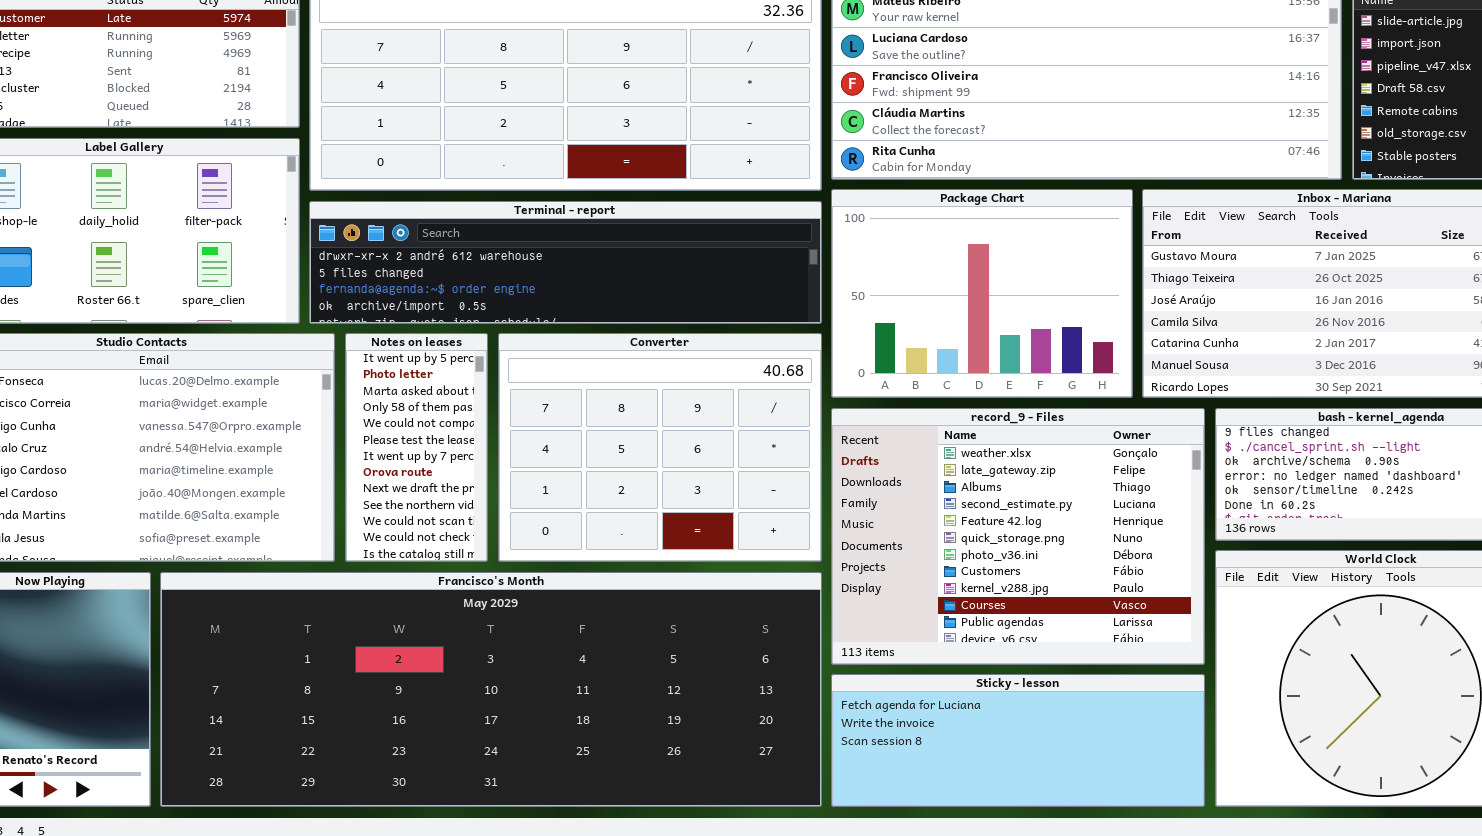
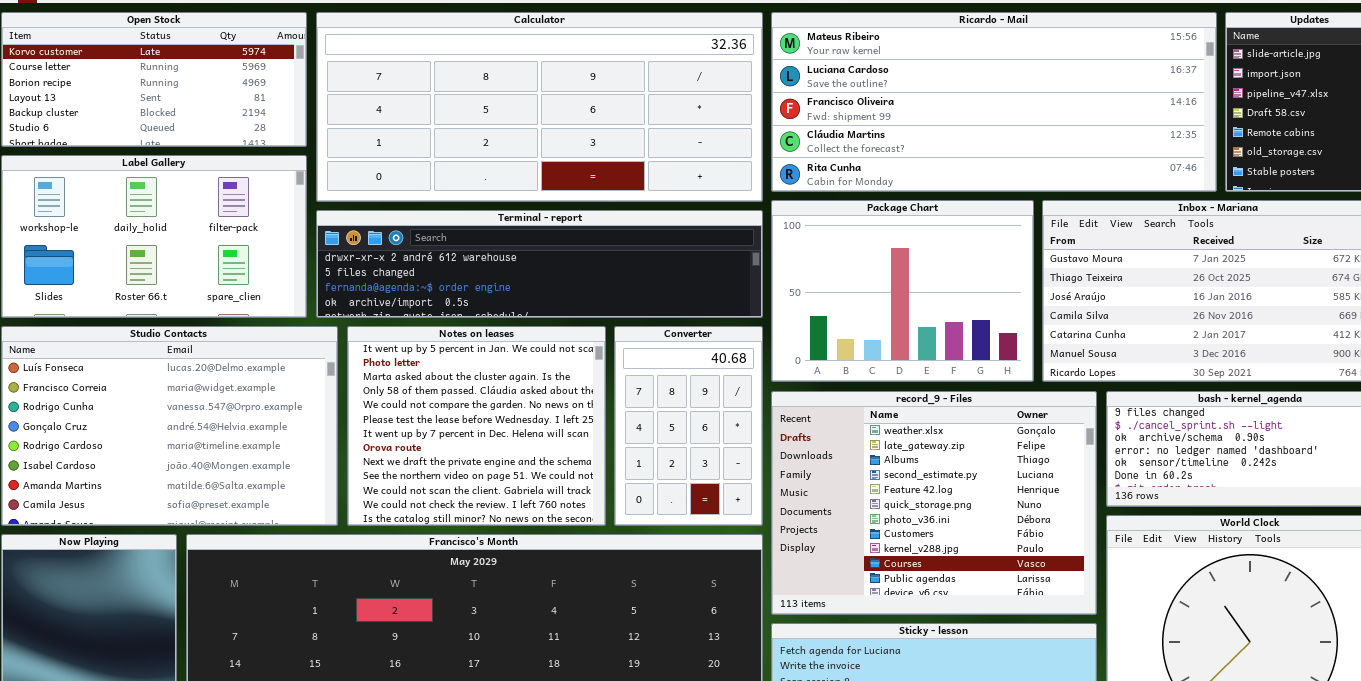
Notes on leases: [345,333,488,562] -> [347,326,606,526], resized
Converter: [498,333,822,562] -> [614,326,763,526], resized

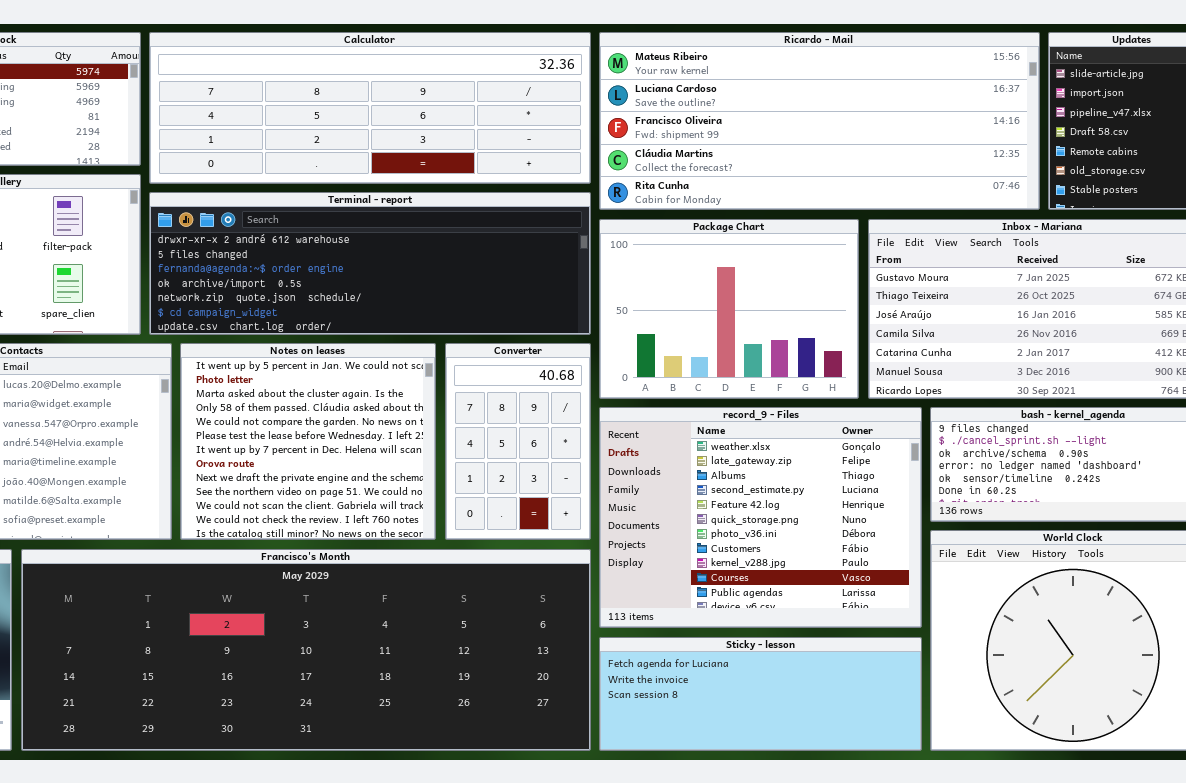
Calculator: [316,12,763,202] -> [149,32,591,184], resized
Terminal - report: [316,210,763,318] -> [149,192,591,335], resized

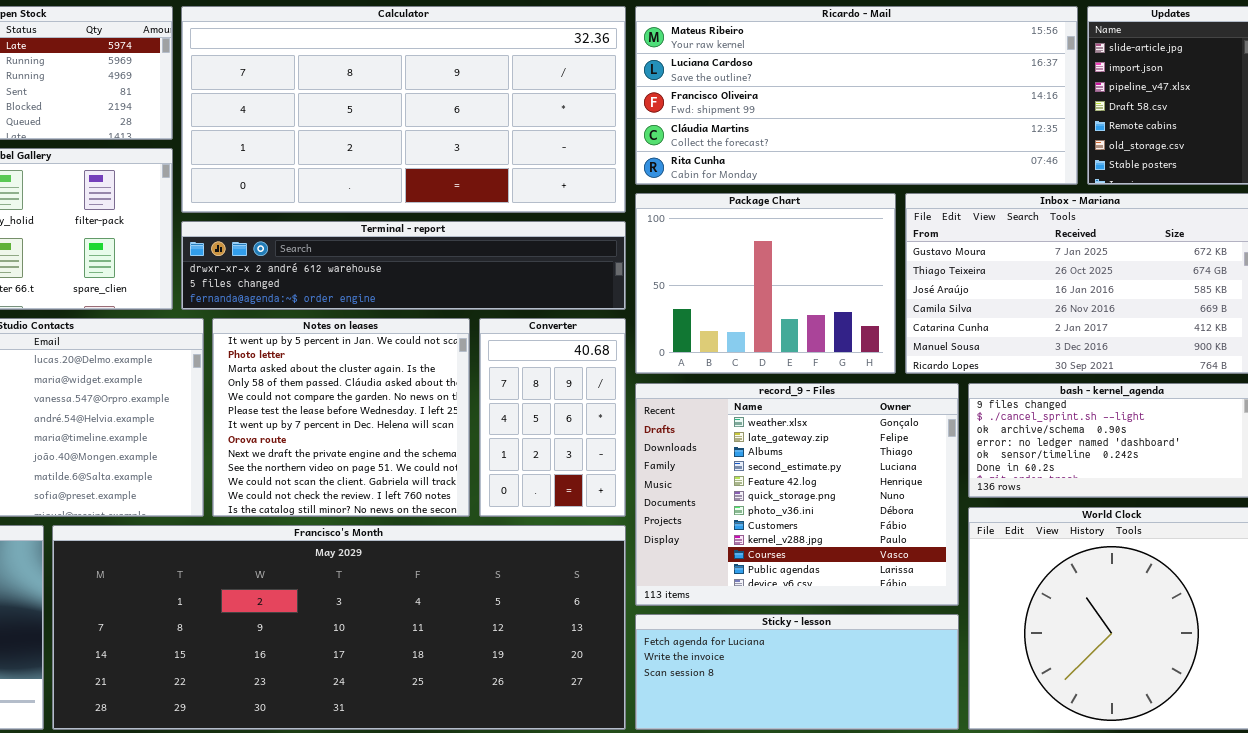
Calculator: [149,32,591,184] -> [181,6,626,213], resized
Terminal - report: [149,192,591,335] -> [181,221,626,310], resized

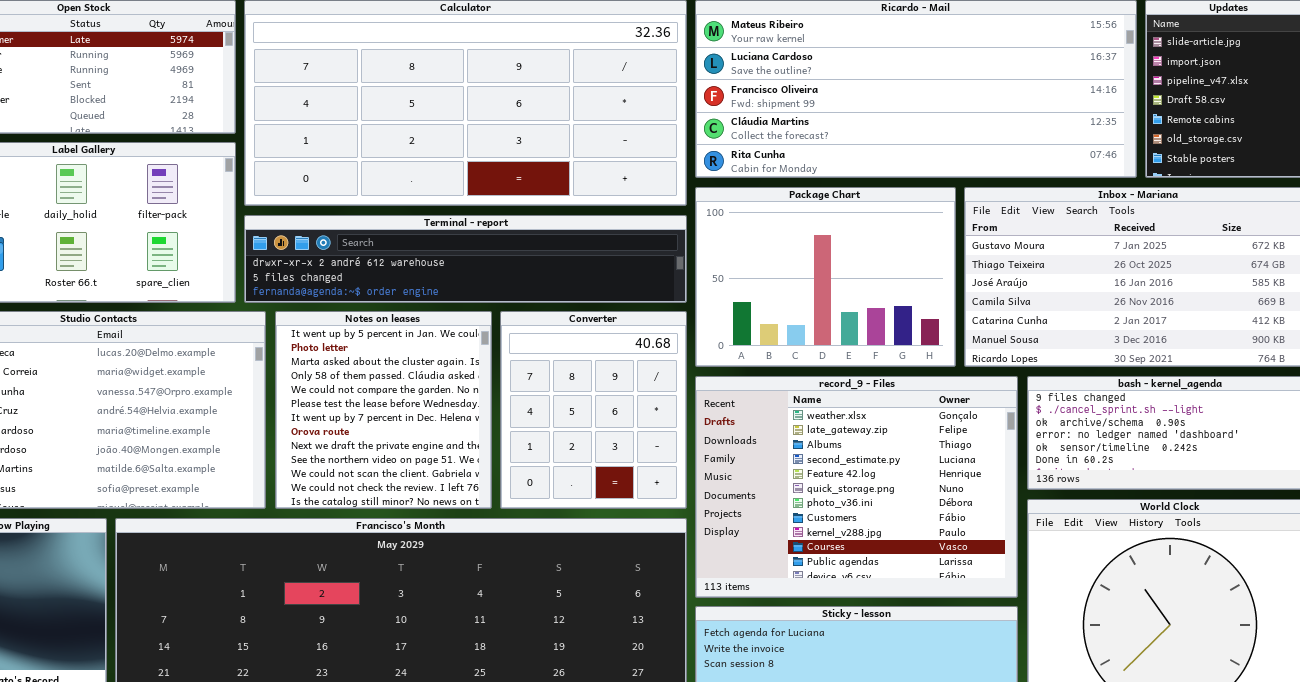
Notes on leases: [212,318,470,517] -> [275,311,492,509], resized
Converter: [479,318,626,517] -> [500,311,687,509], resized

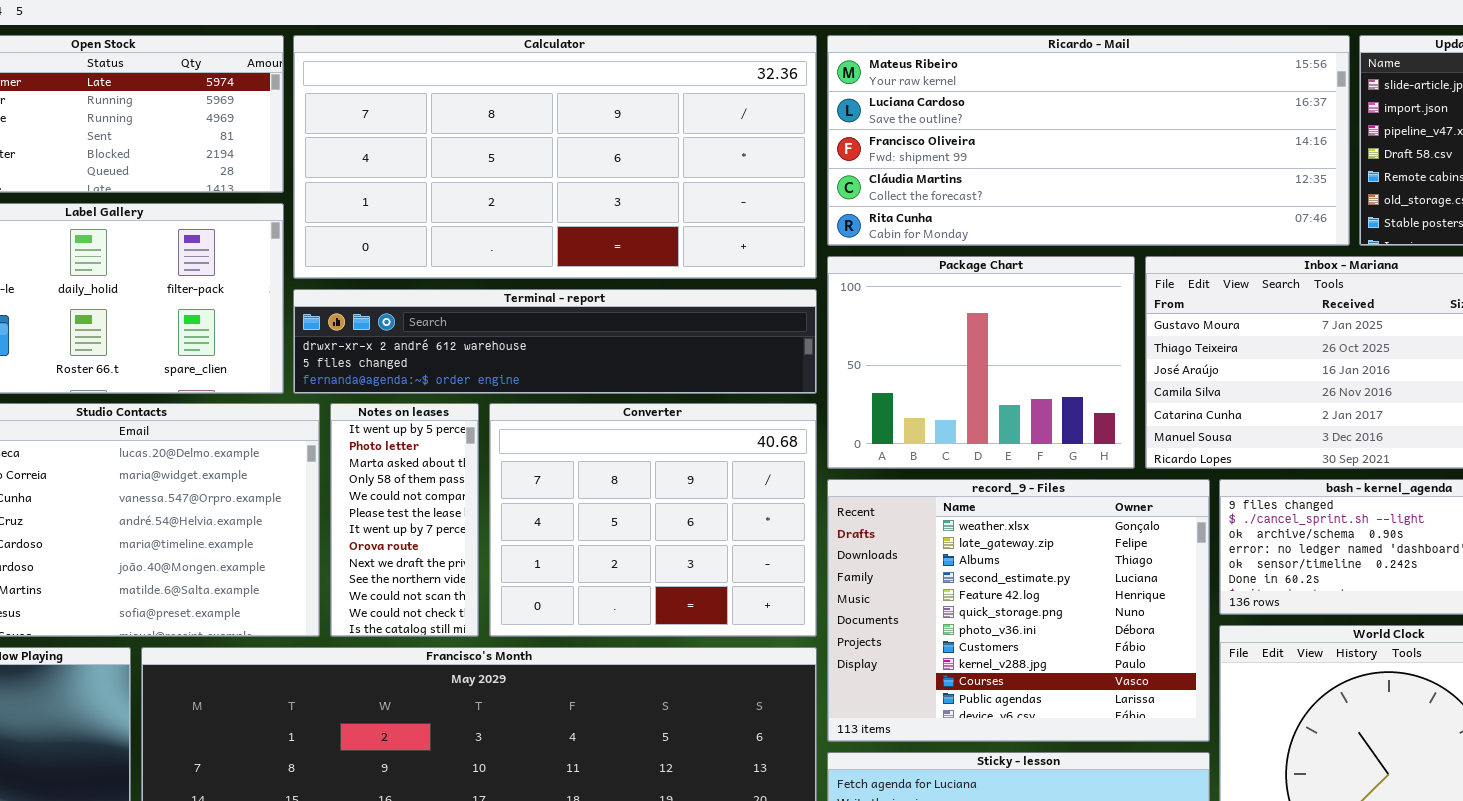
Notes on leases: [275,311,492,509] -> [330,403,479,637], resized
Converter: [500,311,687,509] -> [489,403,817,637], resized

